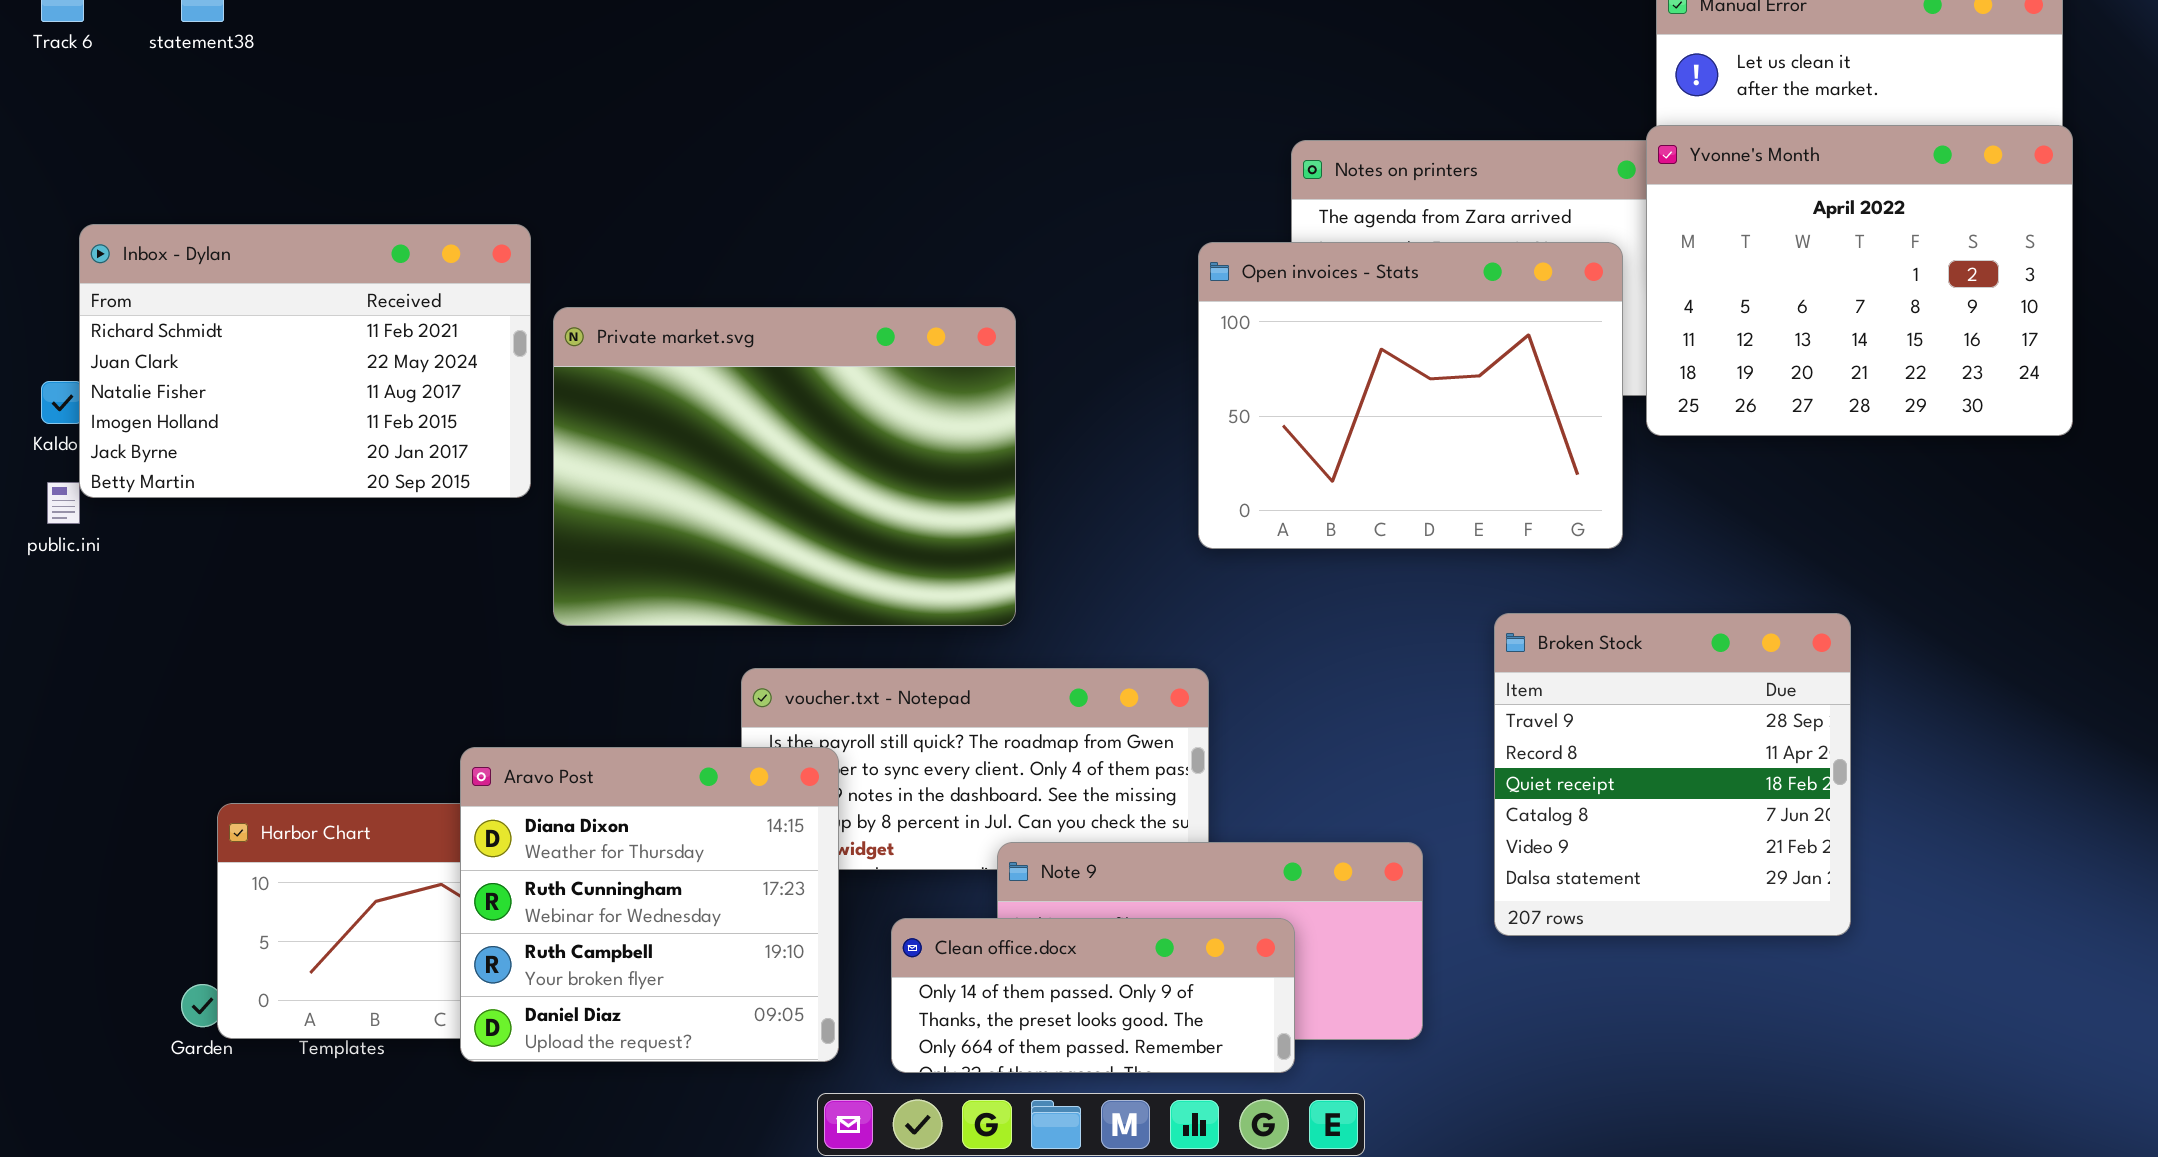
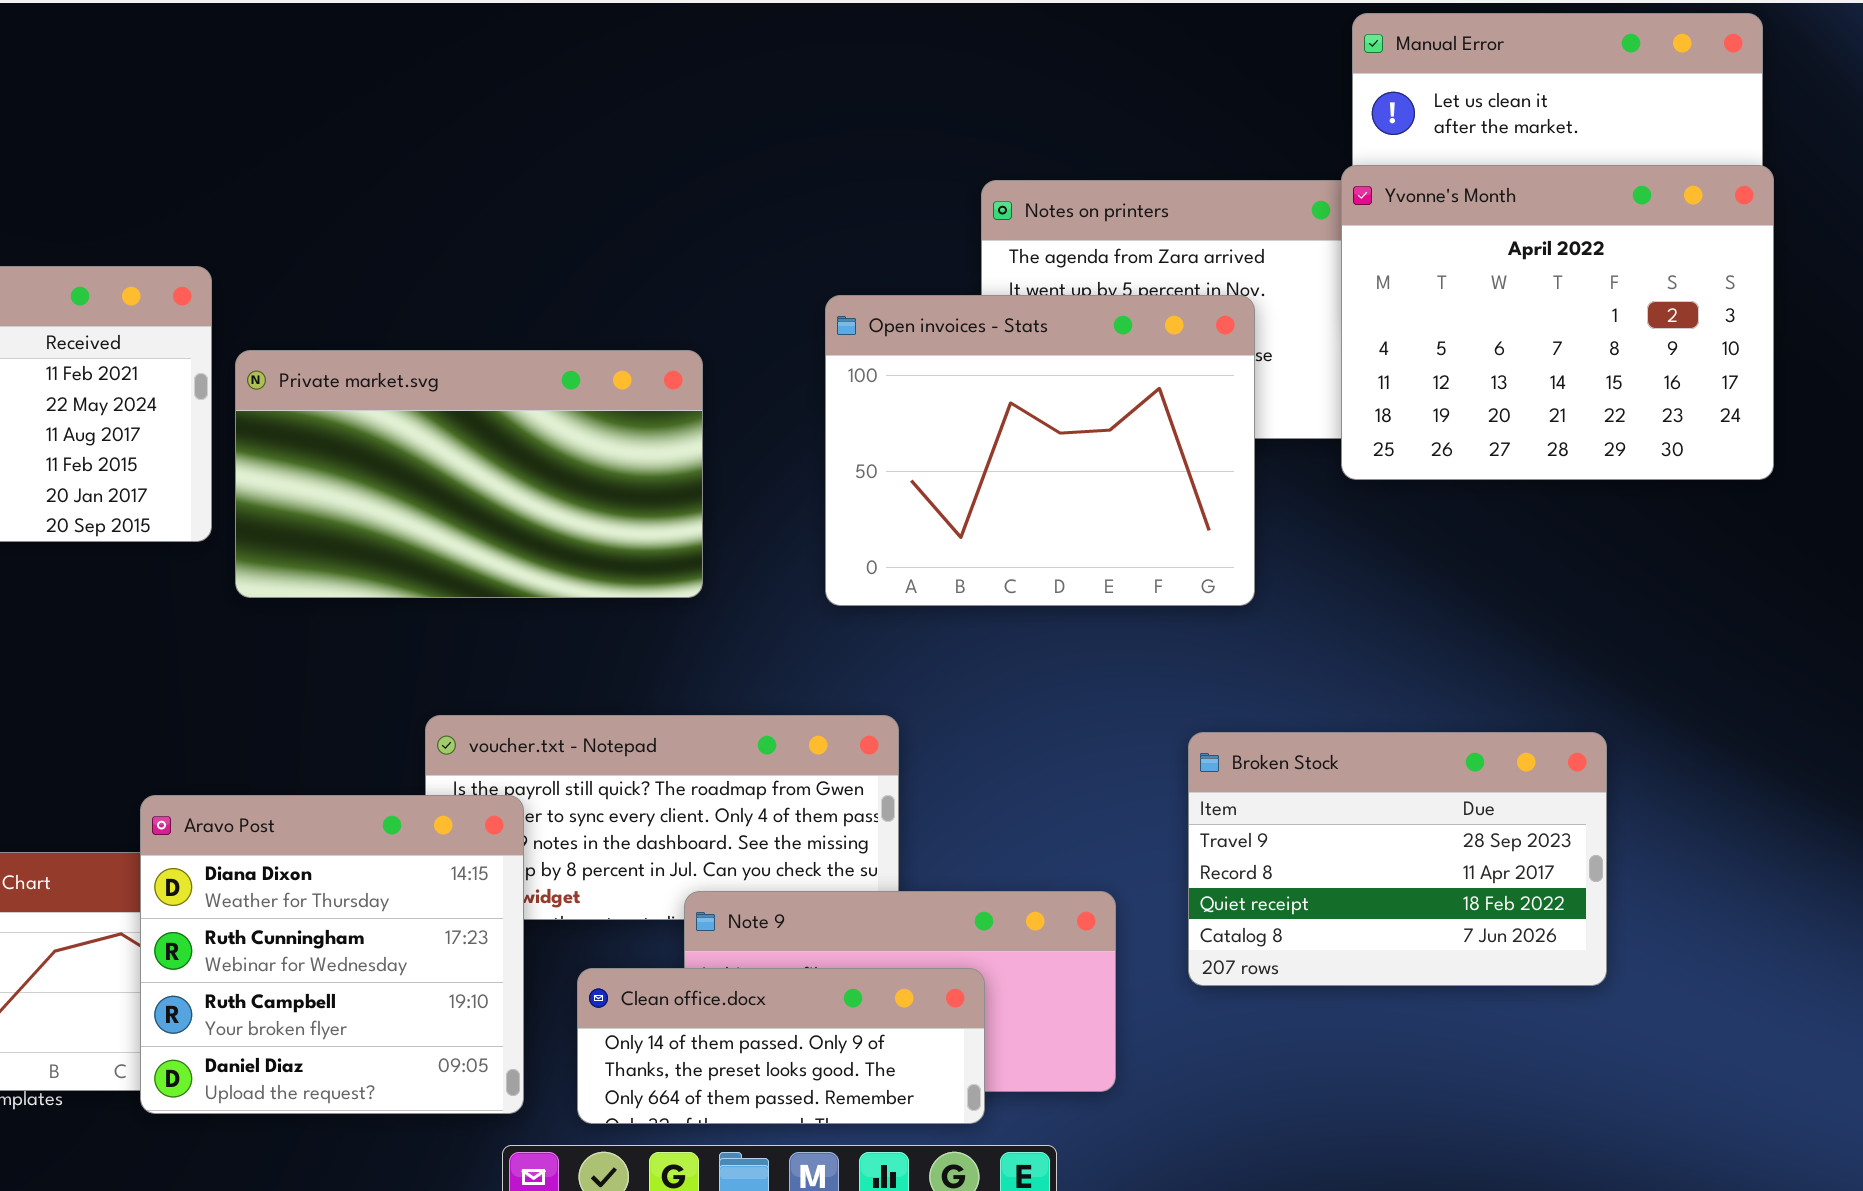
Open invoices - Stats: [1198,242,1623,549] -> [825,295,1255,606], moved
Private market.svg: [553,307,1016,626] -> [235,350,703,598], resized
Broken Stock: [1494,613,1851,936] -> [1188,732,1607,986], resized

